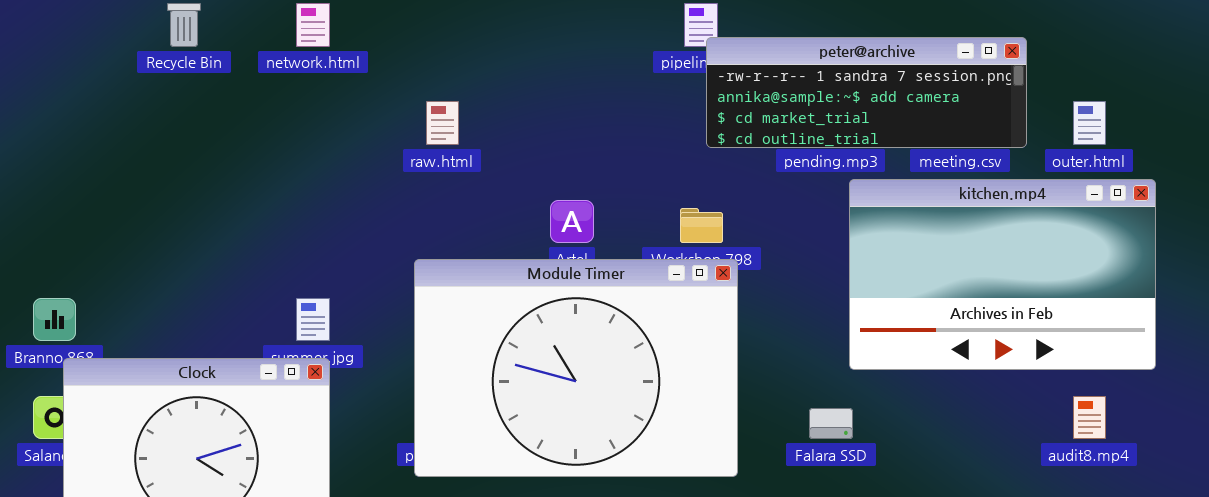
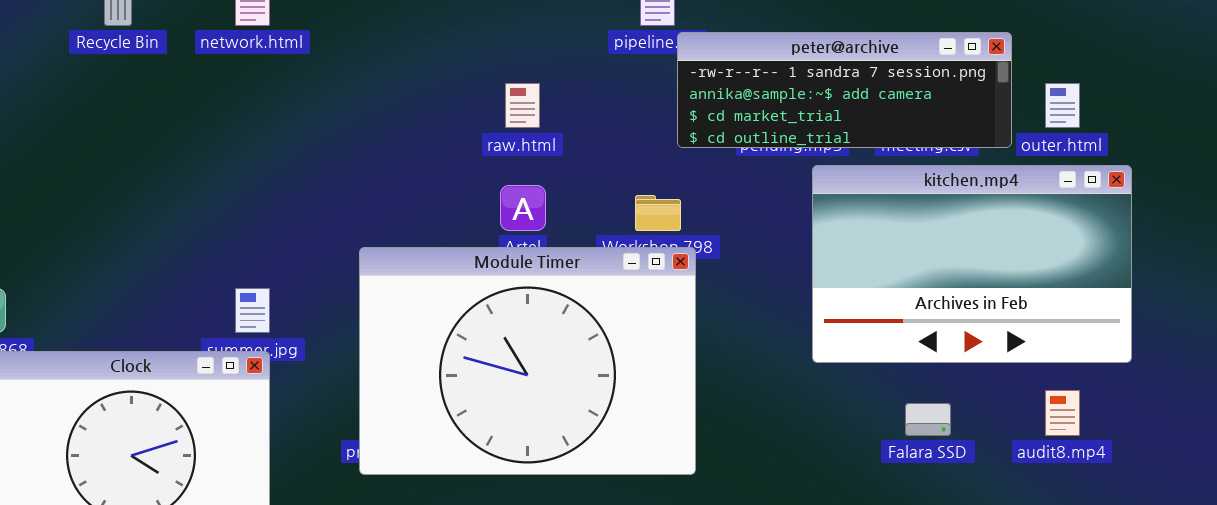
peter@archive: [706,37,1027,148] -> [677,32,1012,148], moved
raw.html: [426,101,459,145] -> [505,83,540,128], moved
Falara SSD: [809,408,853,439] -> [905,403,951,436], moved

